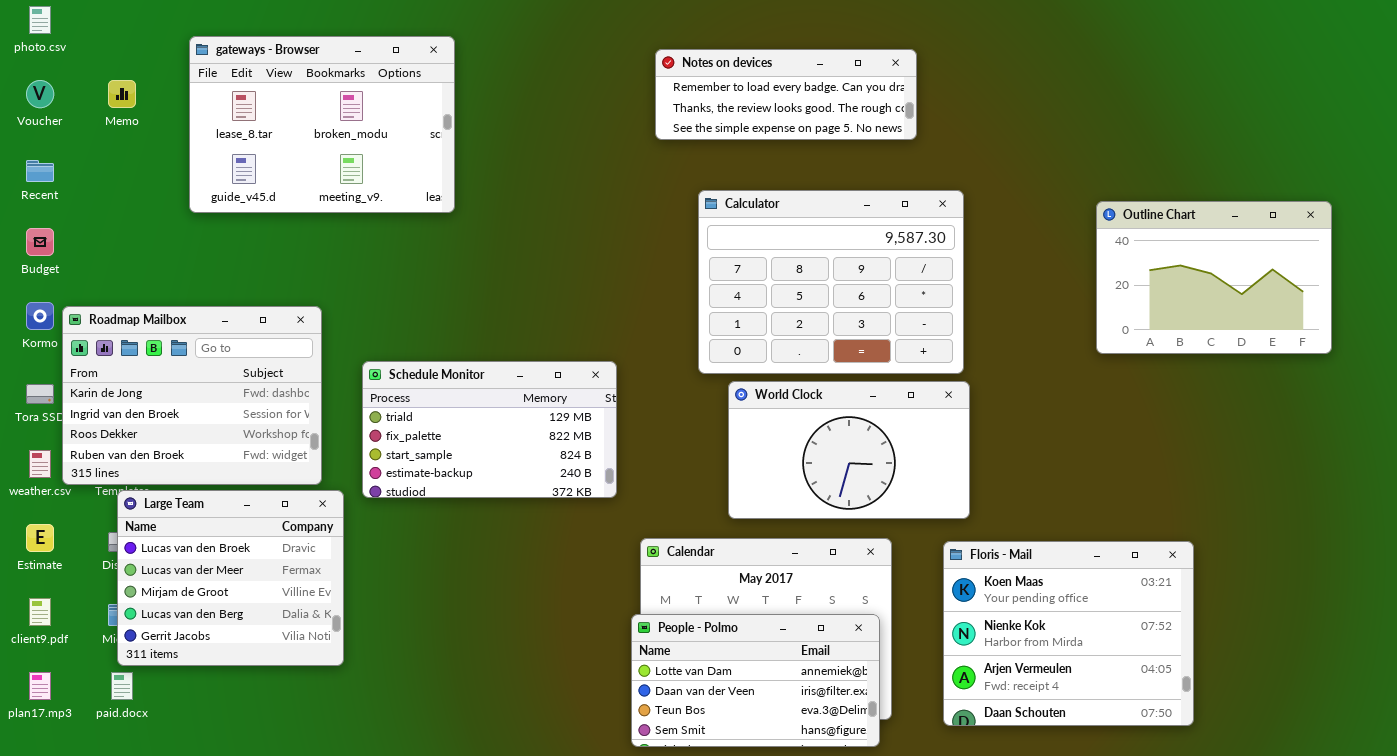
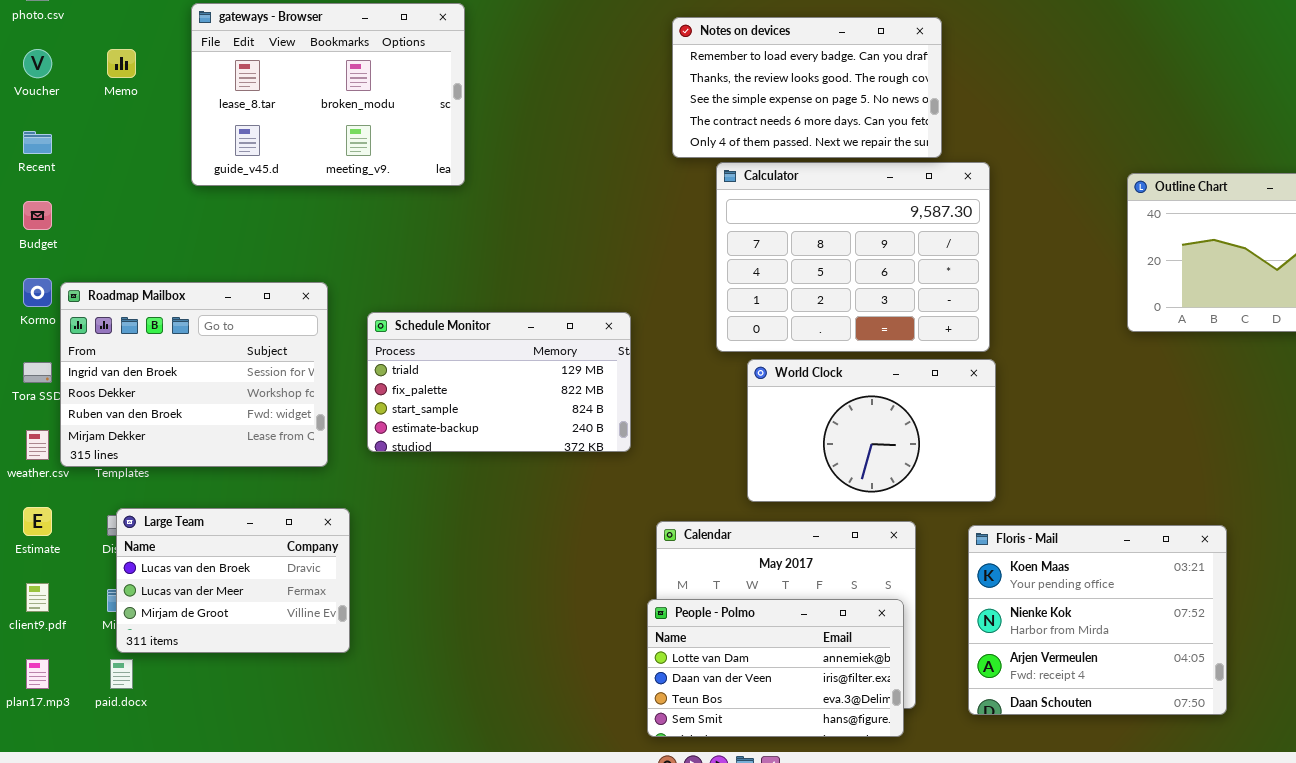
Notes on devices: [655,49,917,140] -> [672,17,942,158], resized
Roadmap Mailbox: [62,306,322,485] -> [60,282,328,467], scrolled down 1 row
Schedule Monitor: [362,361,617,498] -> [367,312,631,452], moved
Large Team: [117,490,344,666] -> [116,508,350,653], resized

